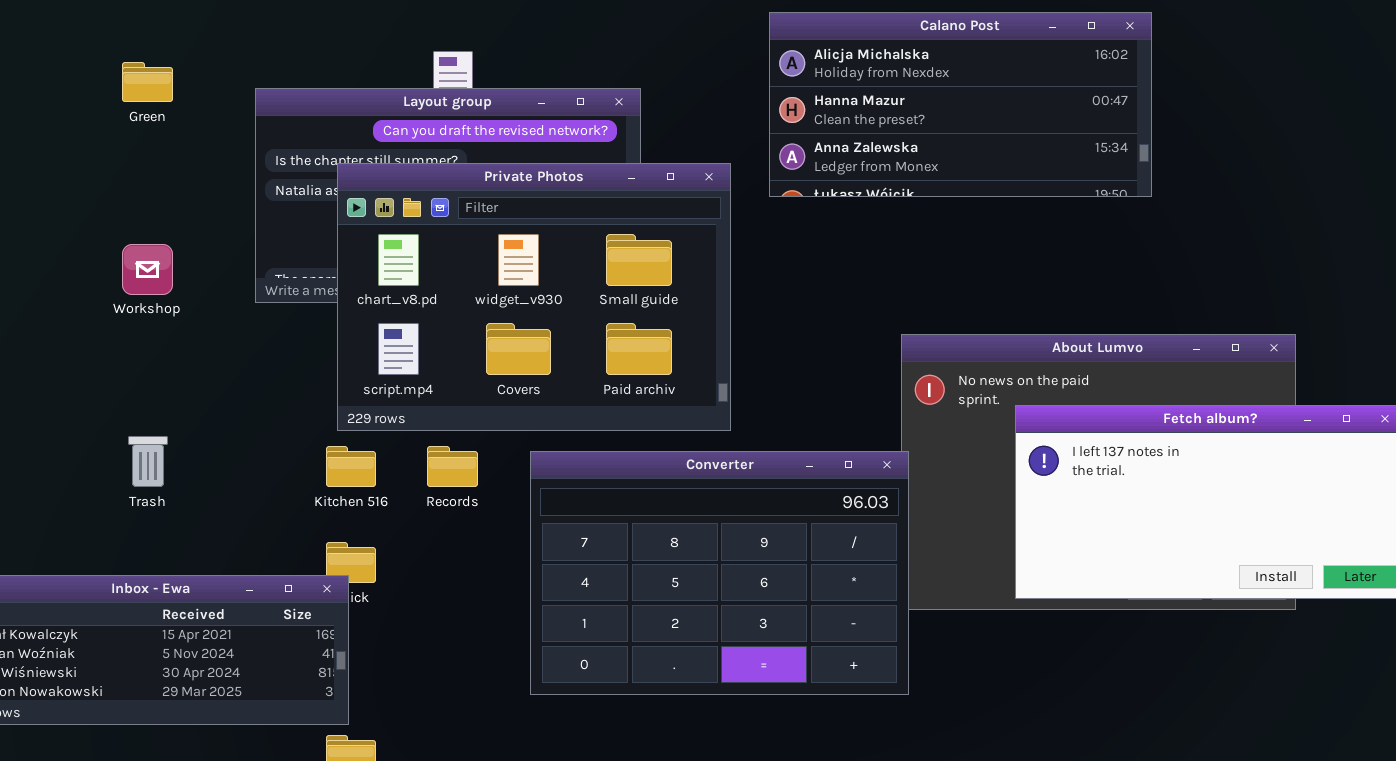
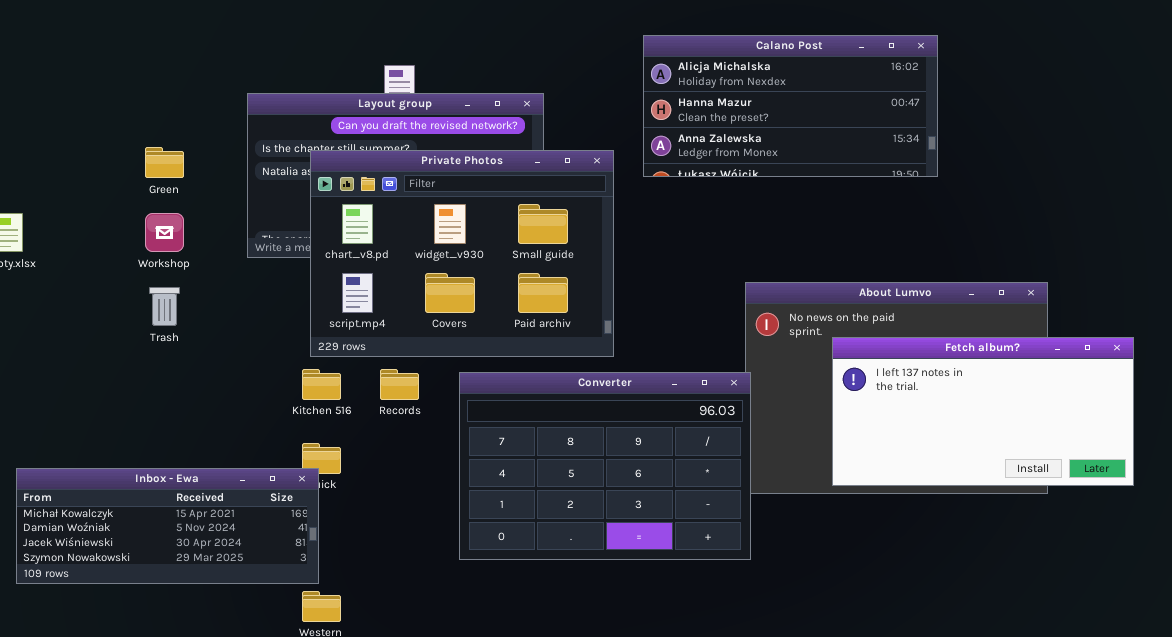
Green: [122,62,173,102] -> [145,147,184,178], moved
Trash: [128,436,168,487] -> [149,287,180,326], moved

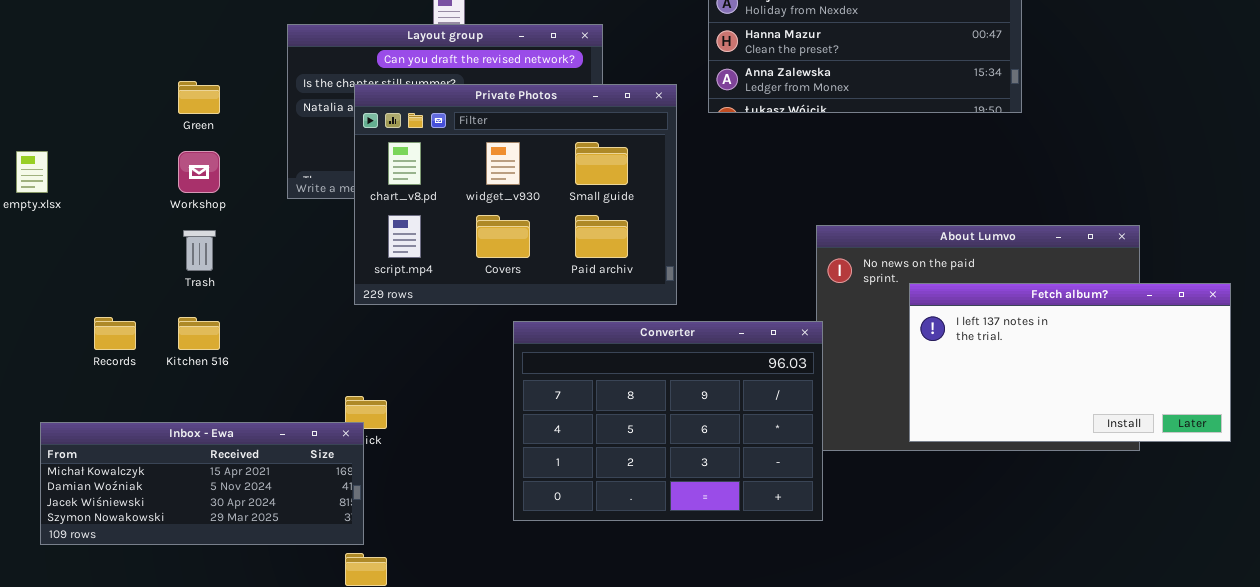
Kitchen 516: [302,369,341,400] -> [178,317,220,350], moved
Records: [380,369,419,400] -> [94,317,136,350], moved

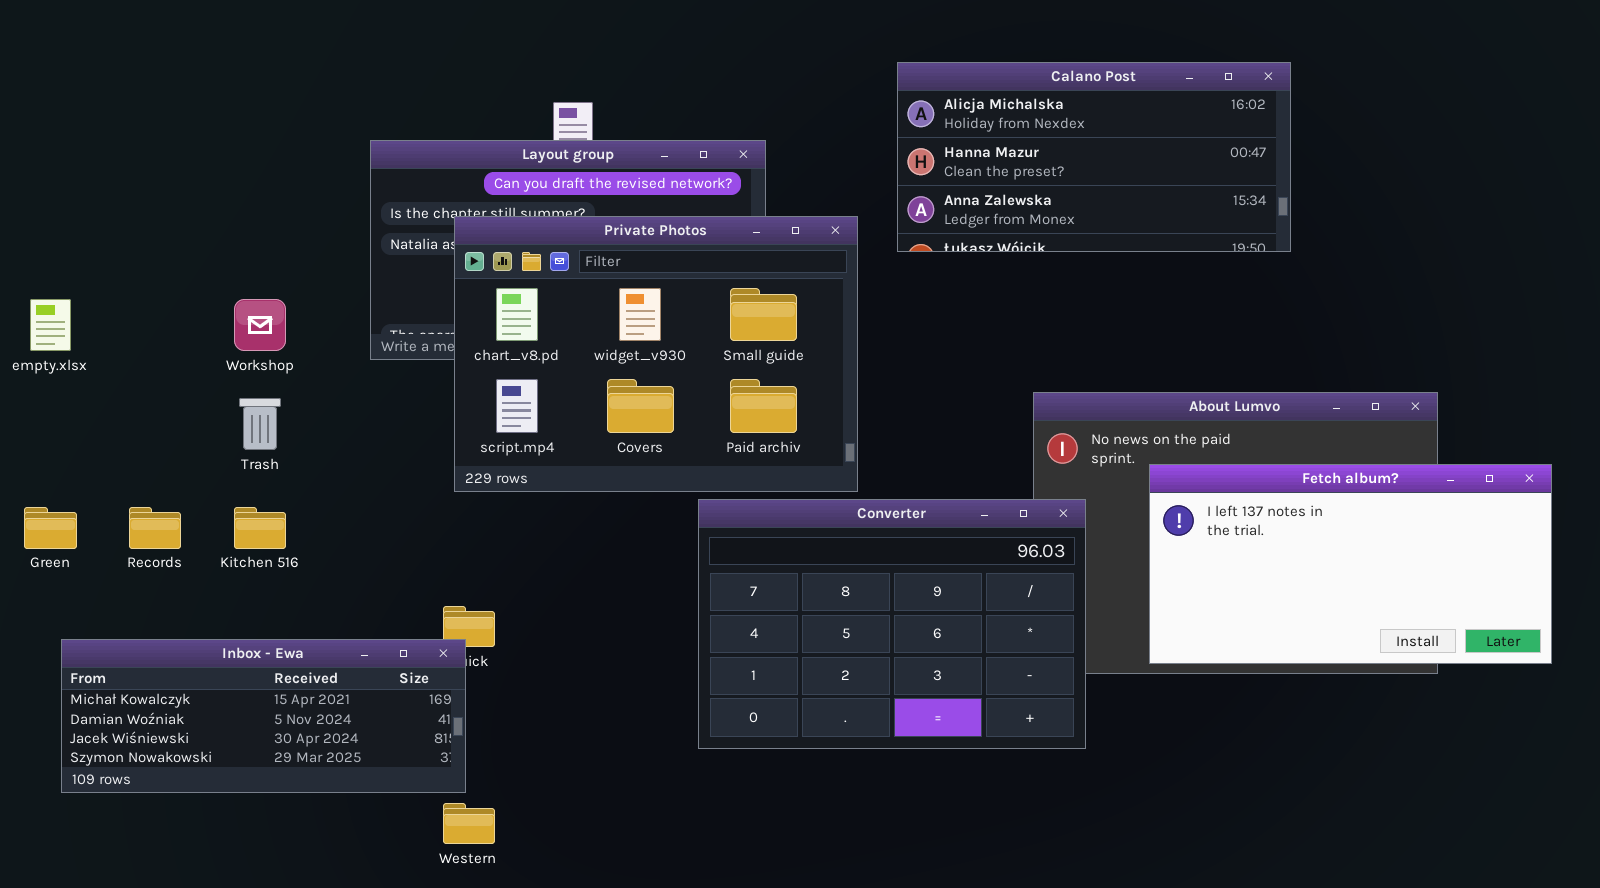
Green: [178,81,220,114] -> [24,507,77,549], moved
Converter: [513,321,823,521] -> [698,499,1086,749], moved

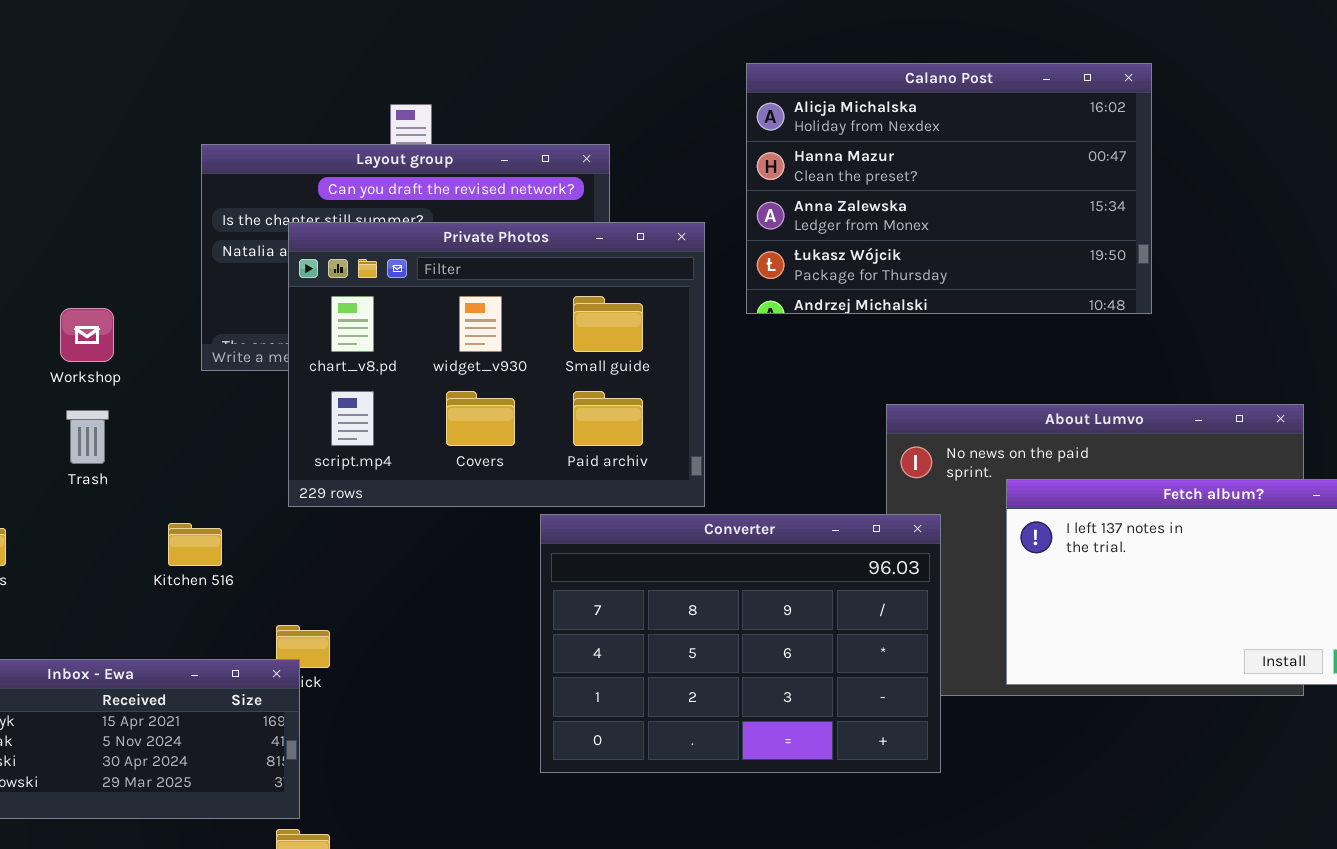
Calano Post: [897,62,1291,252] -> [746,63,1152,314], resized
Kitchen 516: [234,507,286,549] -> [168,523,222,566], moved

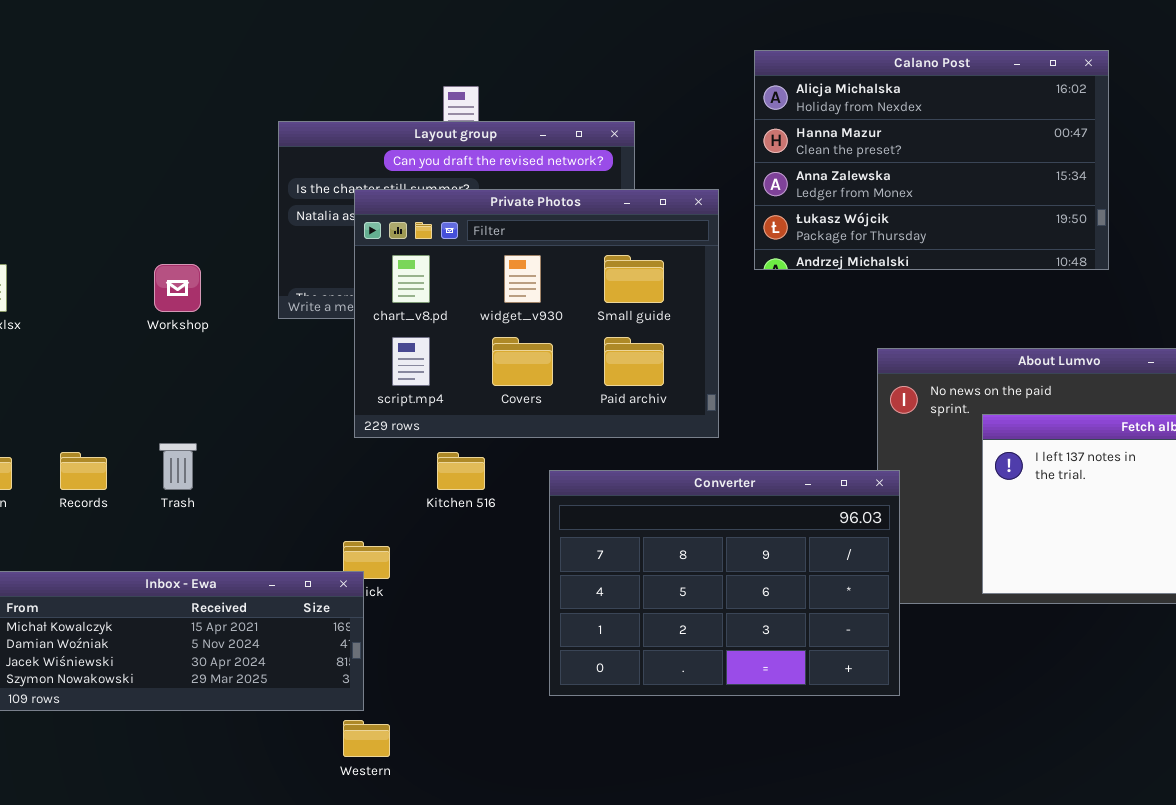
Trash: [66,410,109,464] -> [159,443,197,490], moved
Converter: [540,514,941,773] -> [549,470,900,696], moved
Kitchen 516: [168,523,222,566] -> [437,452,485,490], moved

